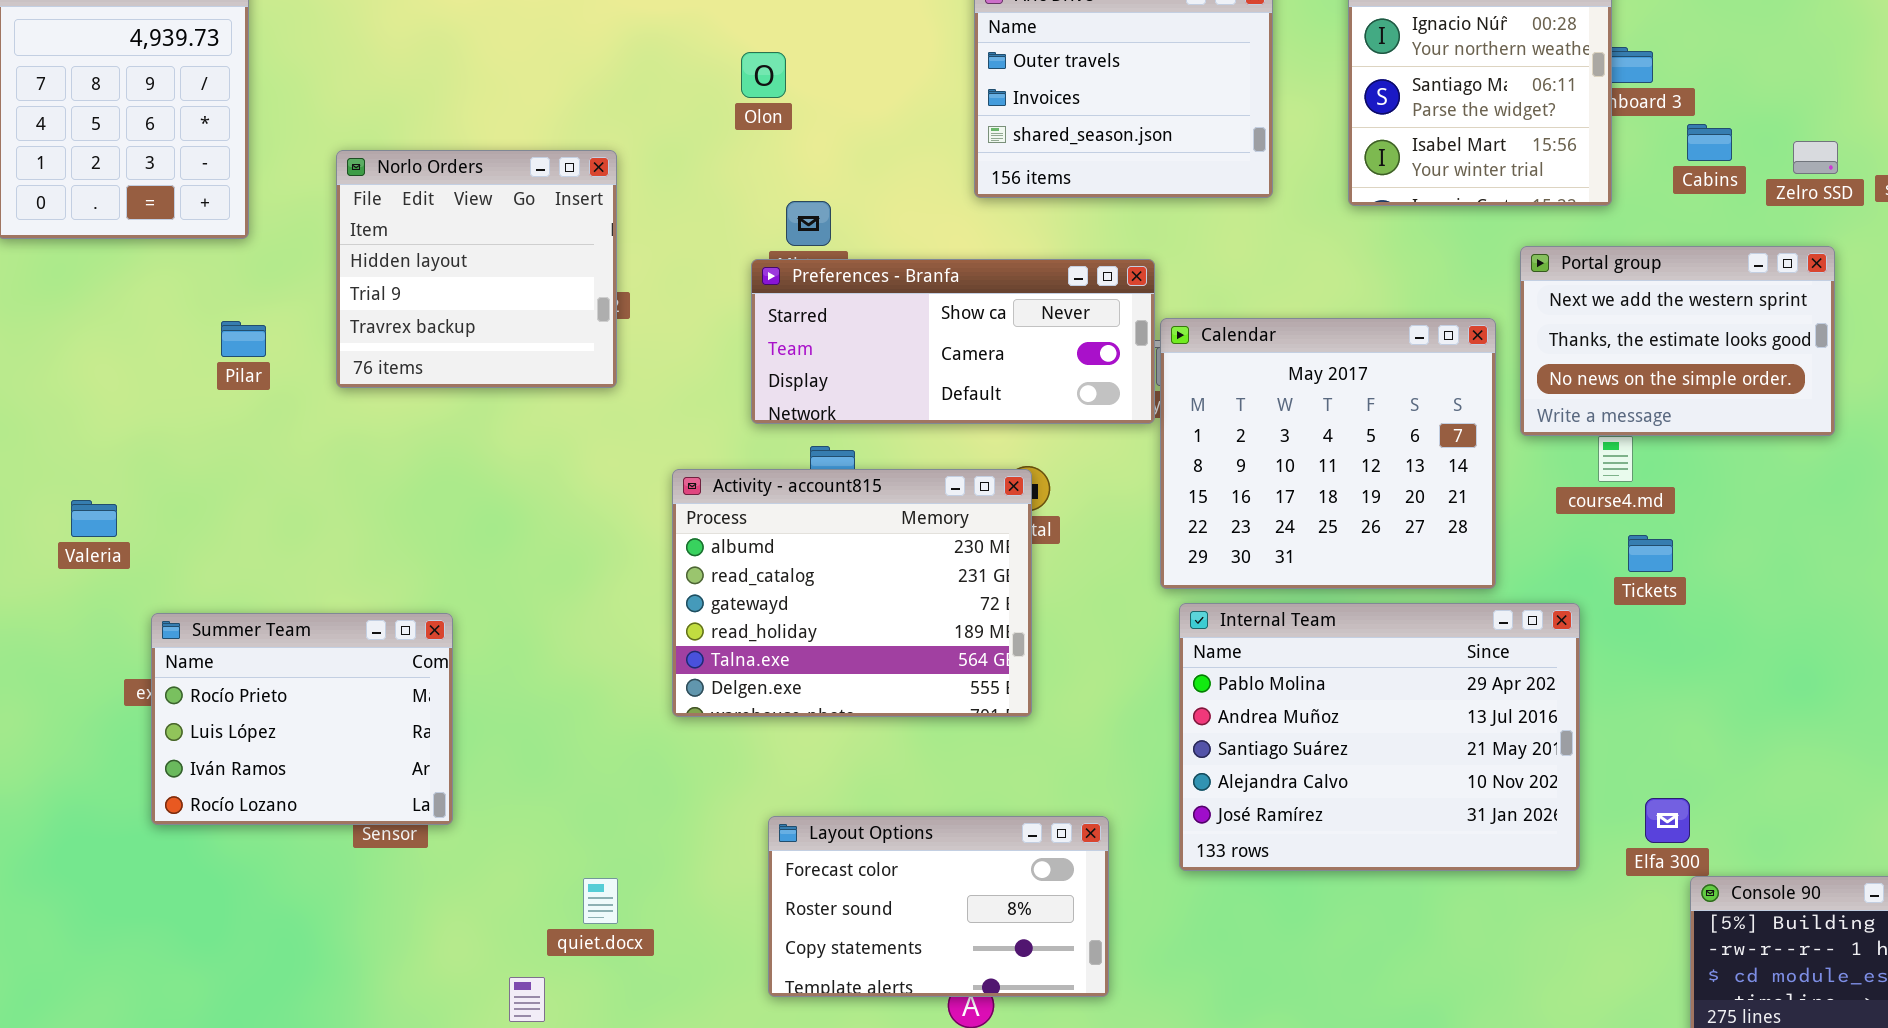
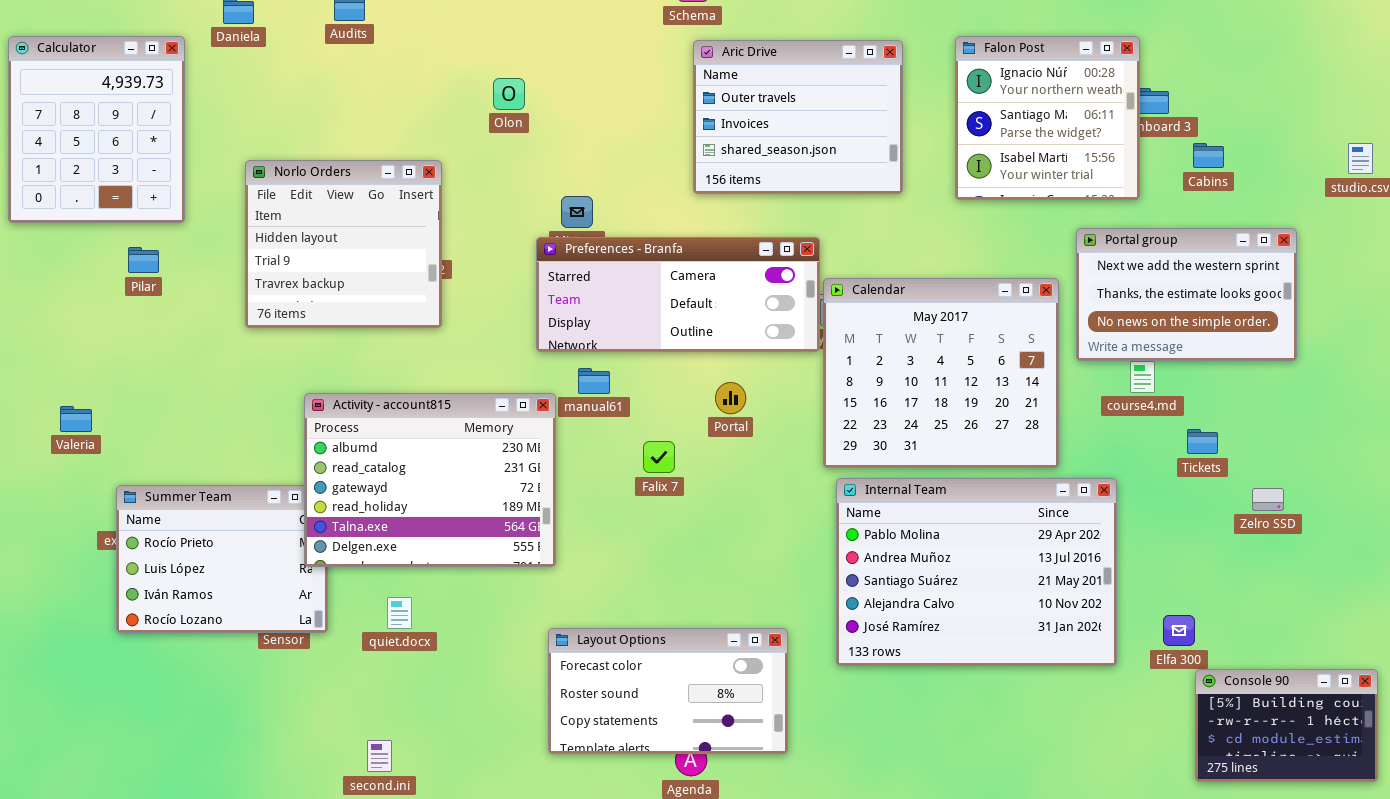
Olon: [741,52,786,98] -> [493,78,525,110], moved
Zelro SSD: [1793,141,1838,174] -> [1252,488,1284,511], moved
Preferences - Branfa: [751,259,1155,424] -> [536,237,820,352], scrolled down 1 row
Pilar: [221,321,266,357] -> [128,247,159,273], moved
Activity - account815: [672,469,1032,717] -> [304,393,556,567], moved
Tickets: [1628,535,1673,572] -> [1187,429,1218,454], moved
quiet.docx: [583,878,618,924] -> [387,597,412,629], moved

